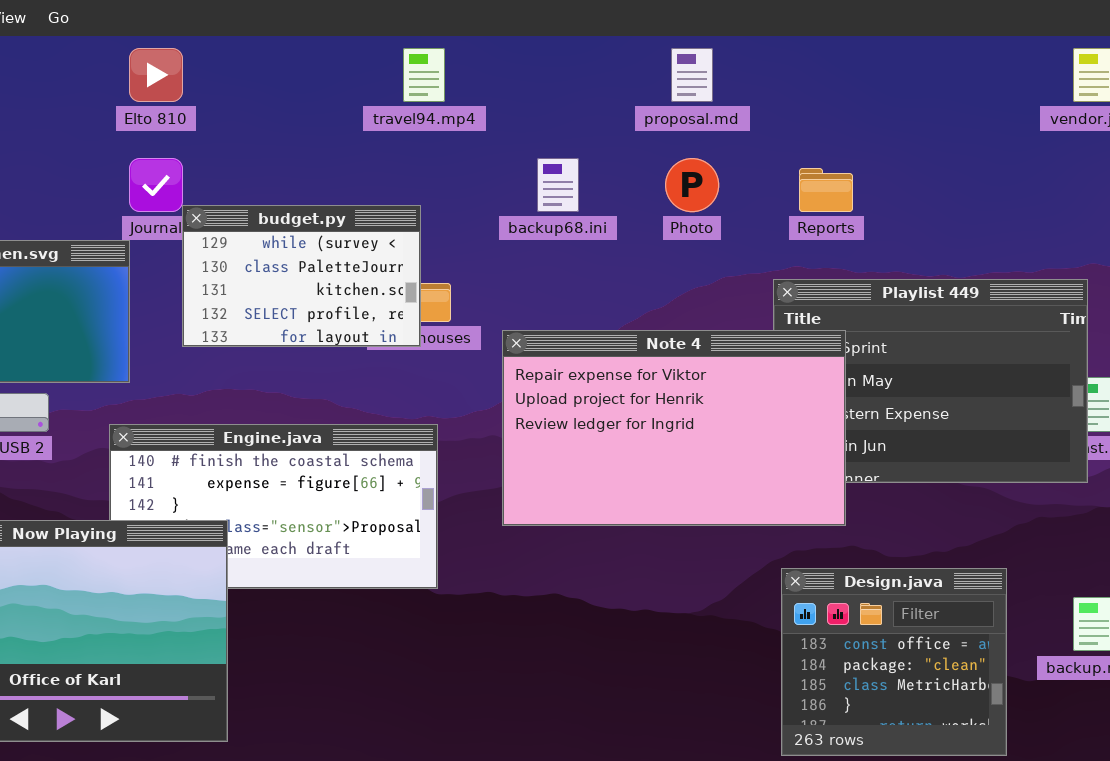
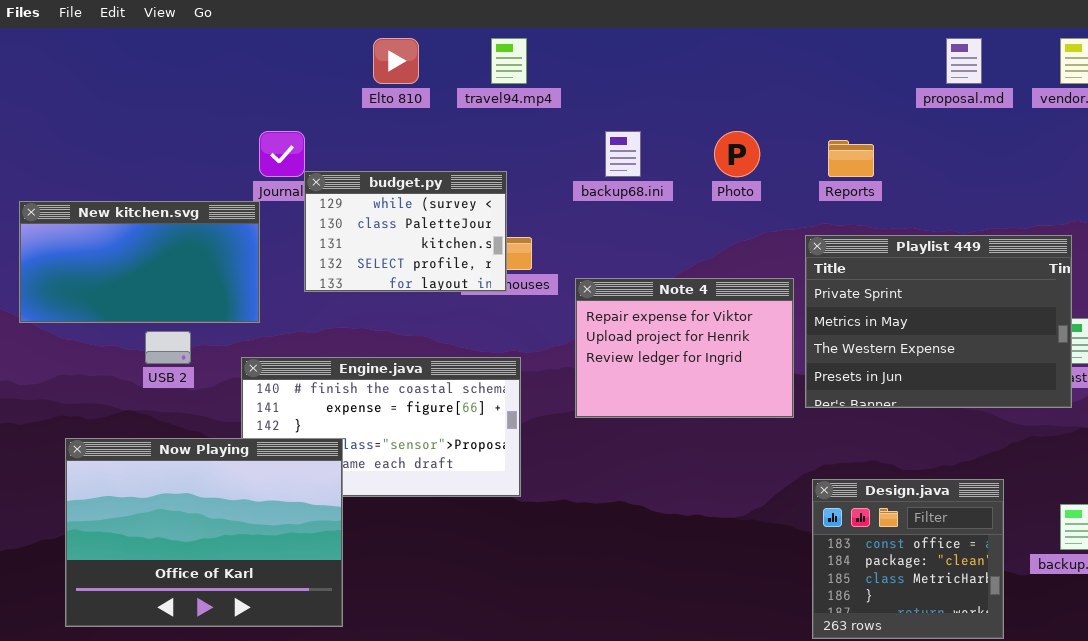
Elto 810: [129,48,183,102] -> [373,38,419,84], moved
proposal.md: [671,48,713,102] -> [946,38,982,84], moved
Note 4: [502,330,846,526] -> [575,278,794,418], resized

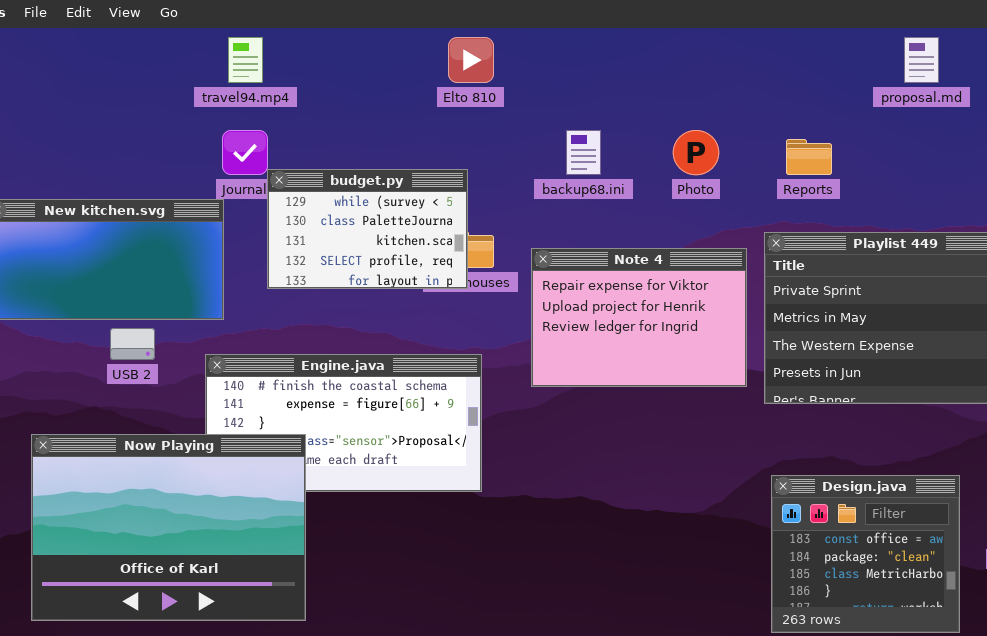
Elto 810: [373,38,419,84] -> [448,37,494,83], moved
travel94.mp4: [491,38,527,84] -> [228,37,263,83], moved
Note 4: [575,278,794,418] -> [531,248,747,387], moved

